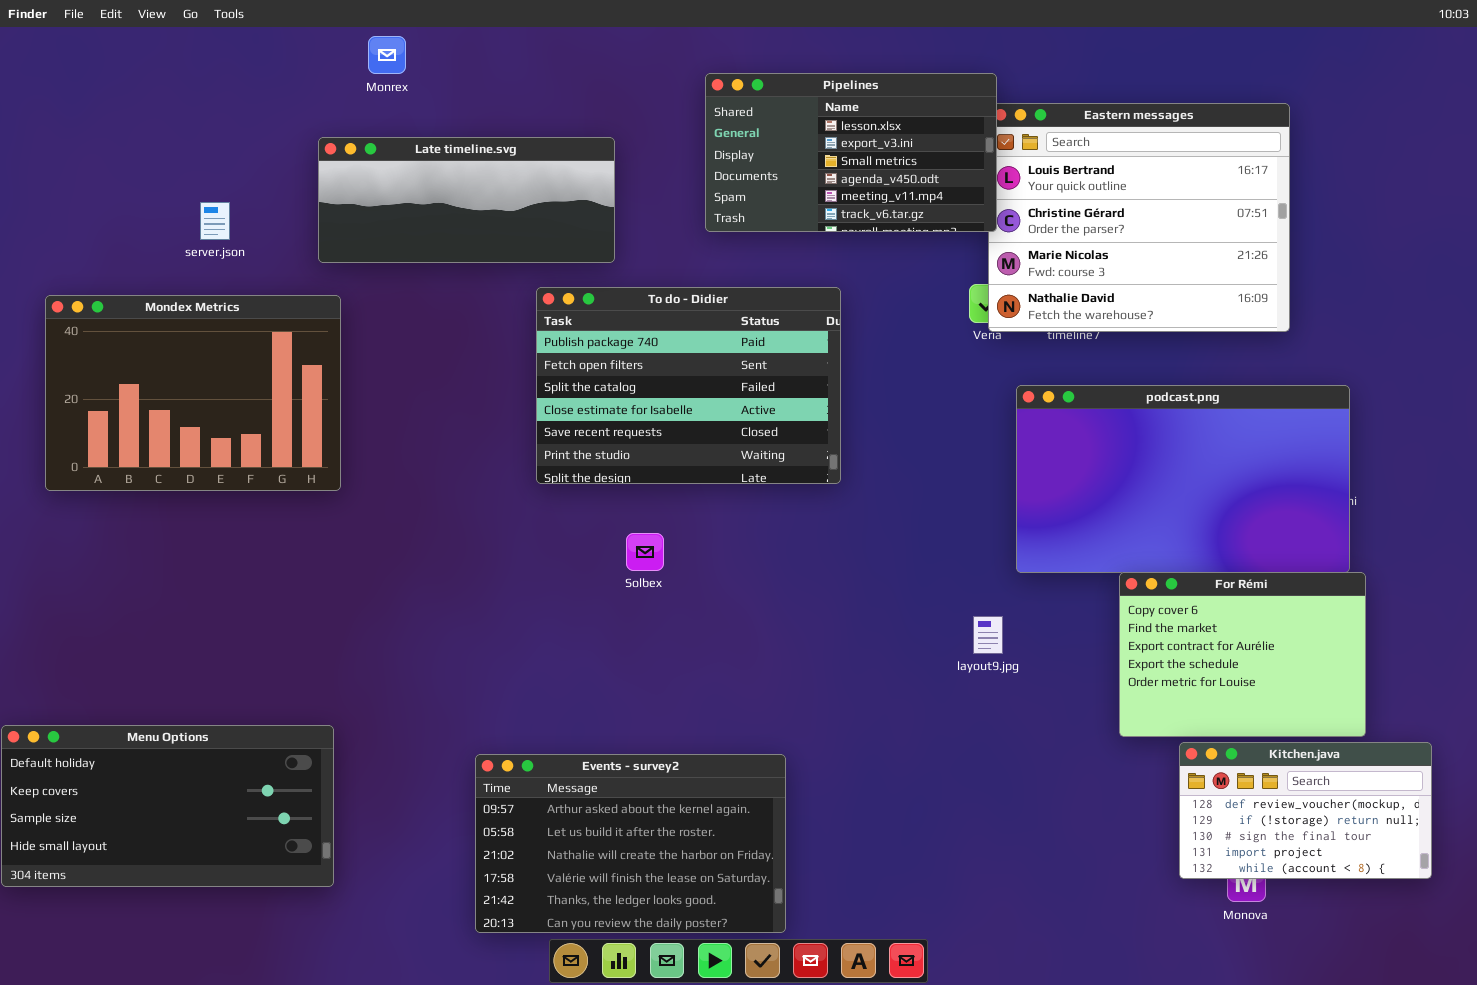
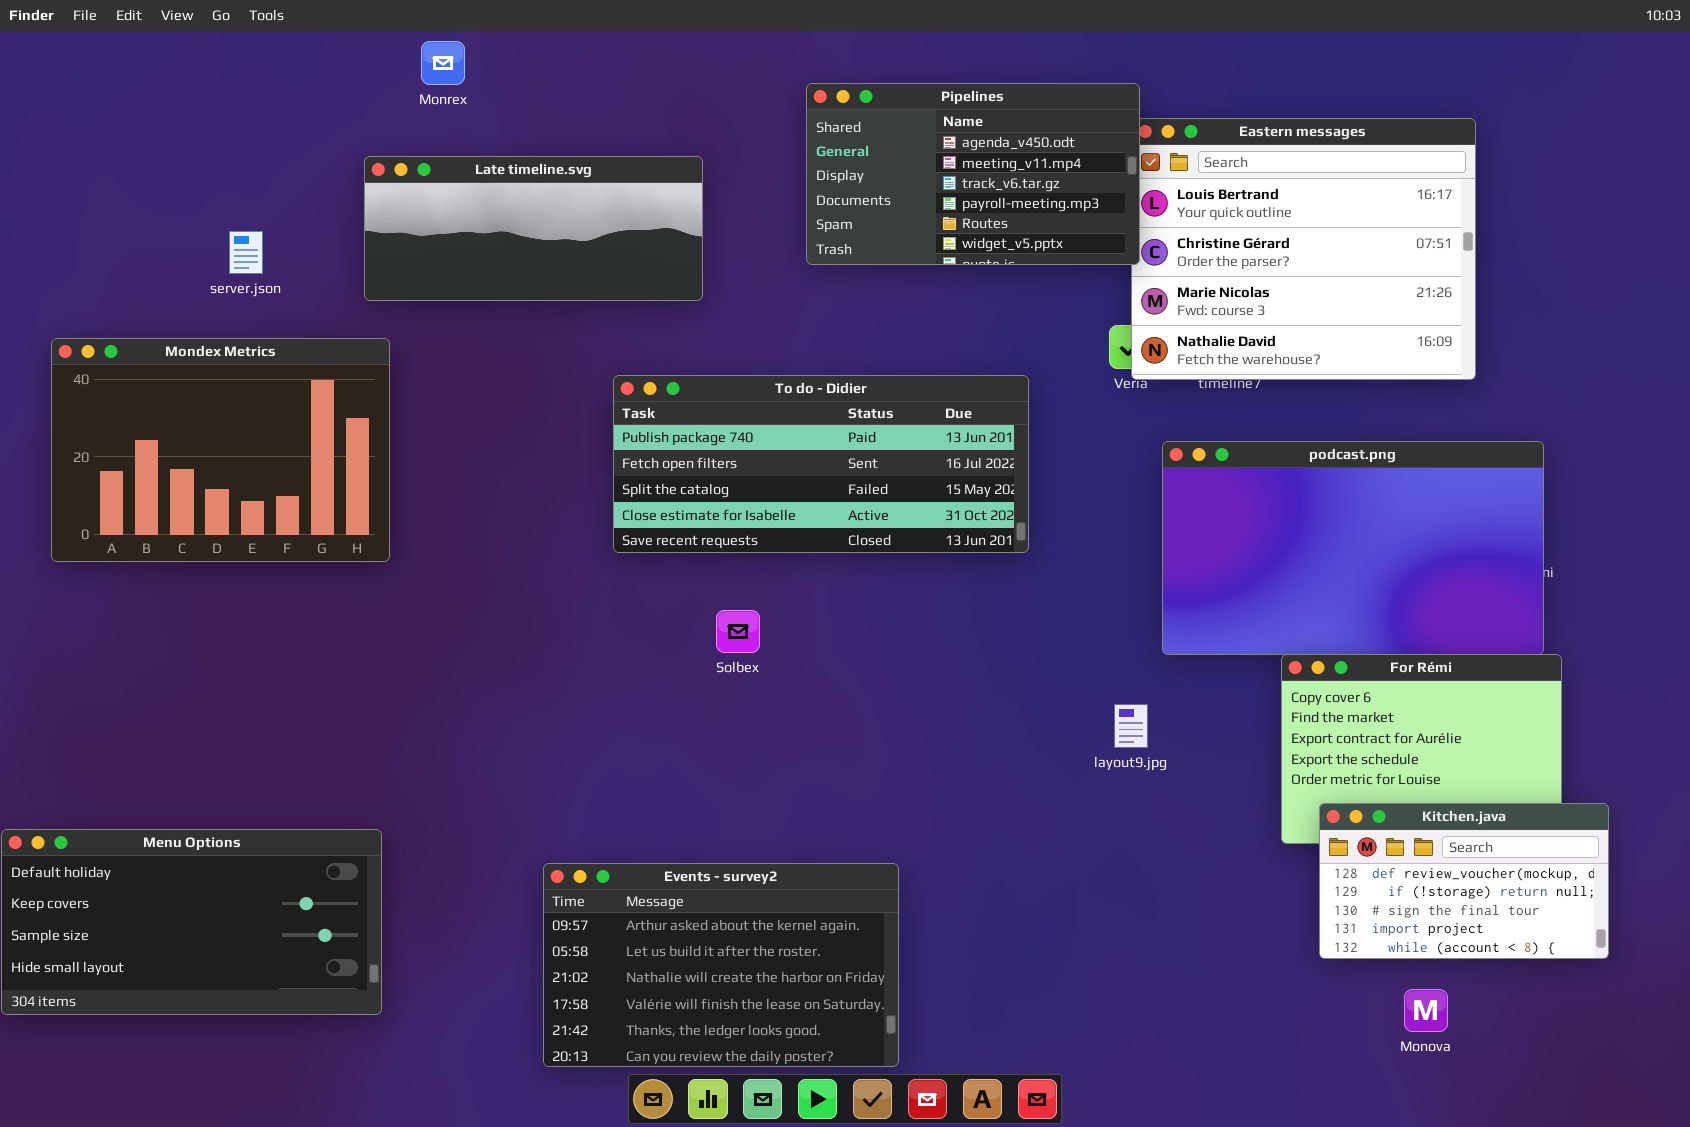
Pipelines: [705,73,997,232] -> [806,83,1140,265], scrolled down 3 rows
To do - Didier: [536,287,841,484] -> [613,375,1029,553], resized
Kitchen.java: [1179,742,1432,879] -> [1319,803,1609,959], moved

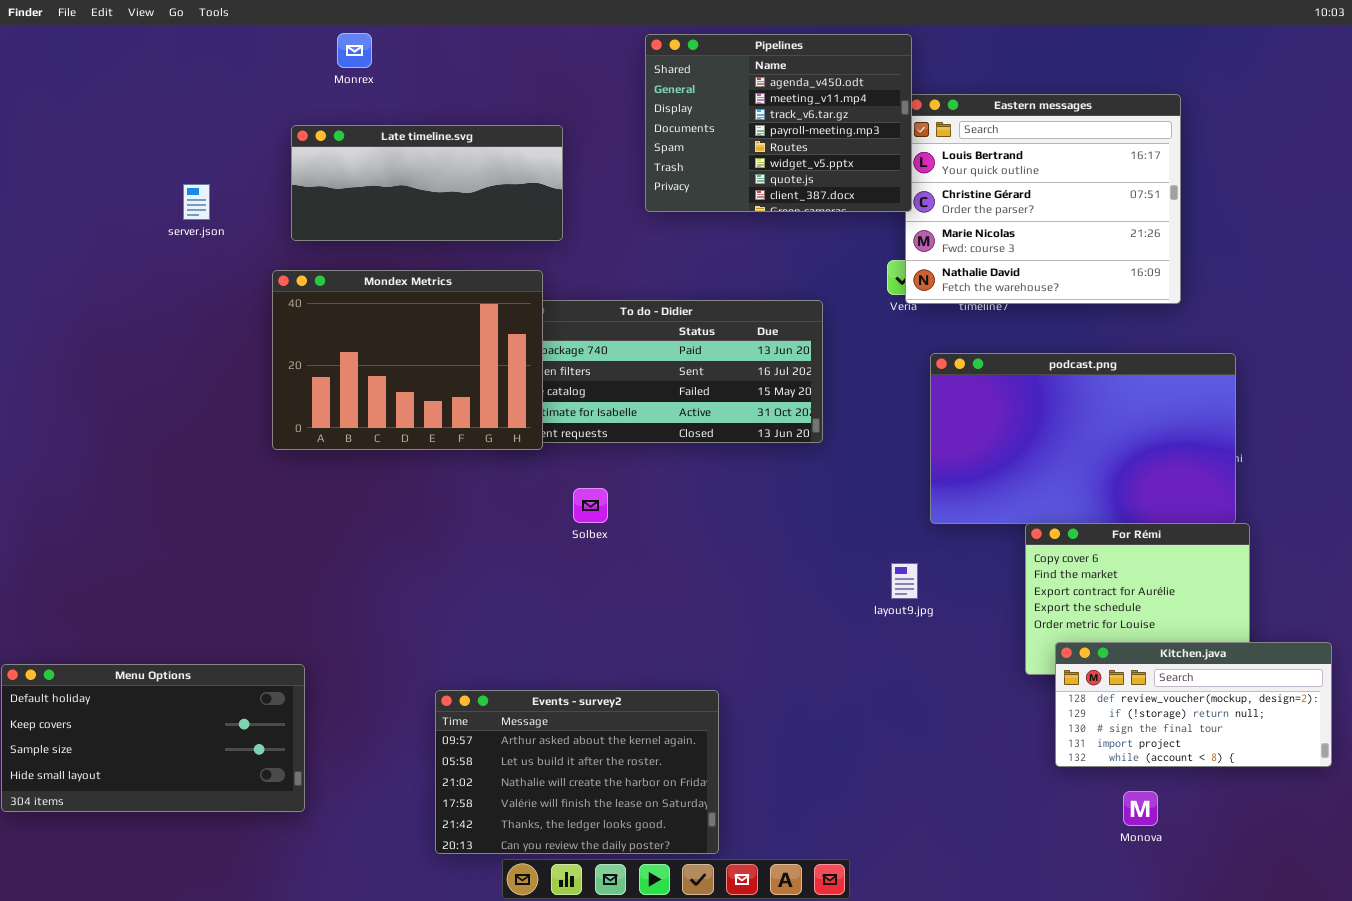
Pipelines: [806,83,1140,265] -> [645,34,912,212], resized
Mondex Metrics: [51,338,390,562] -> [272,270,543,450], moved
Kitchen.java: [1319,803,1609,959] -> [1055,642,1332,767], resized

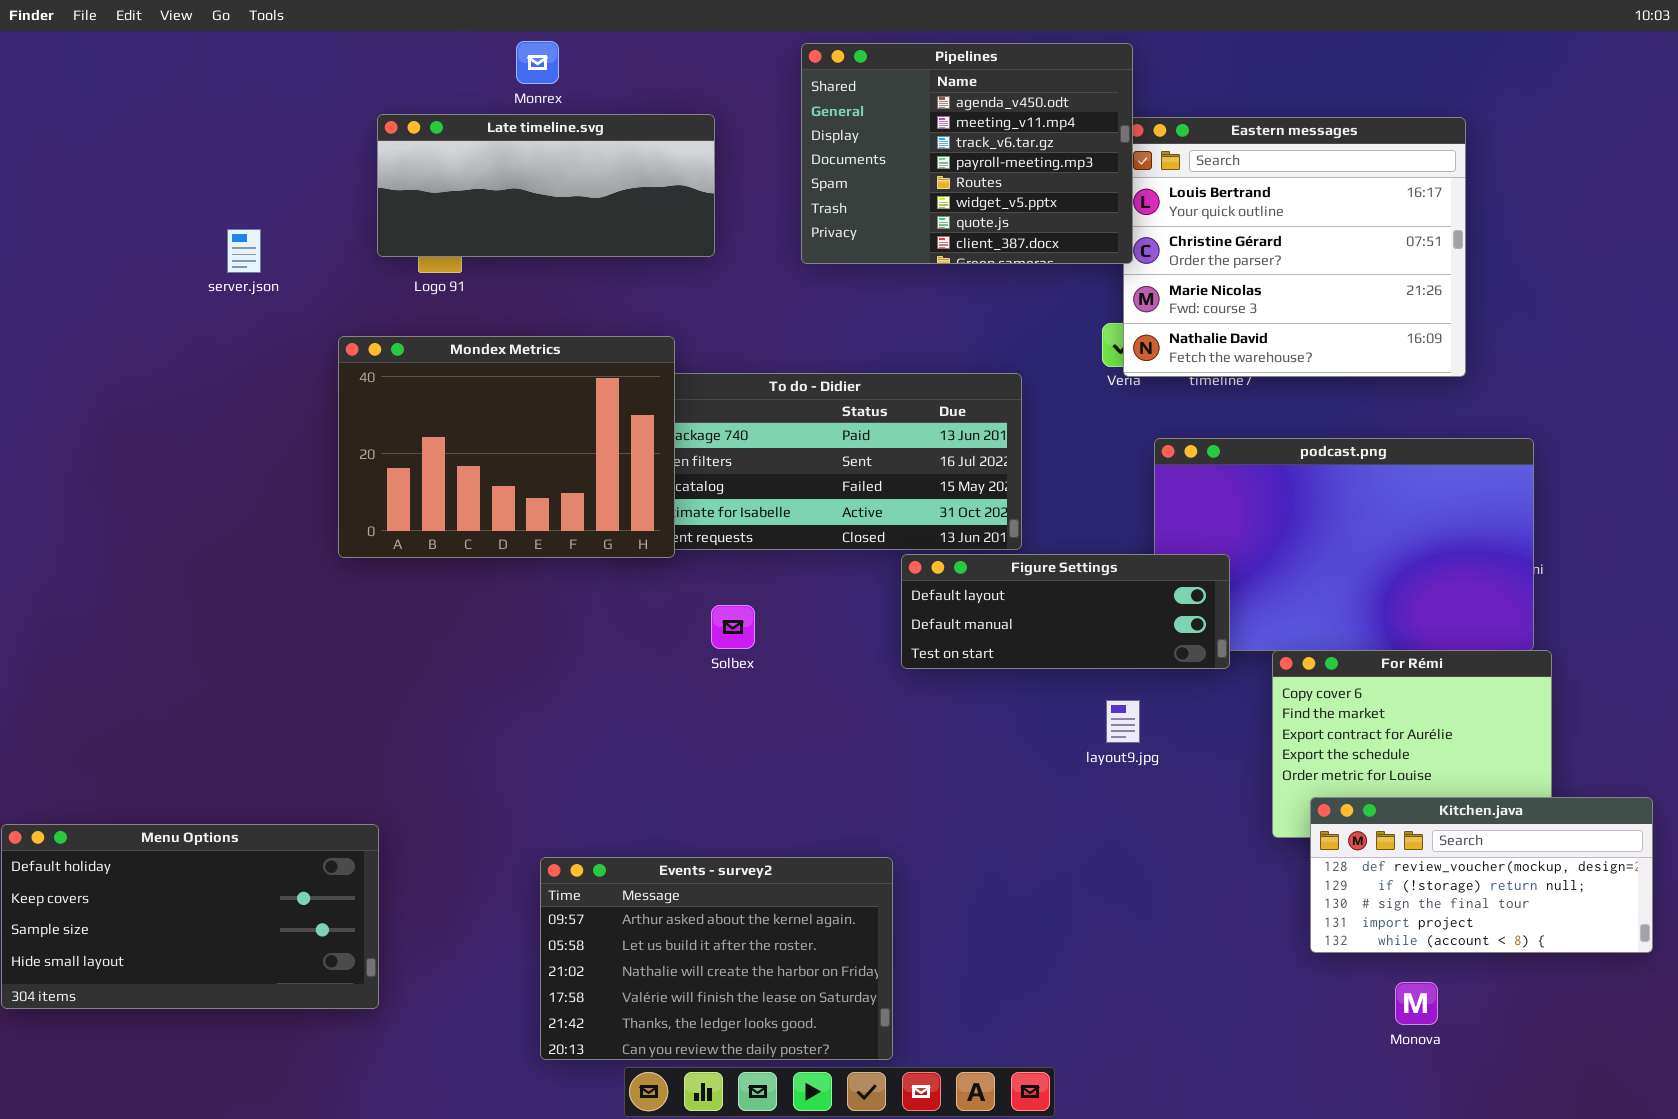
Monrex: [337,33,372,68] -> [516,41,559,84], moved
Late timeline.svg: [291,125,563,241] -> [377,114,715,257], moved
Figure Settings: none -> [901,554,1230,669], opened

